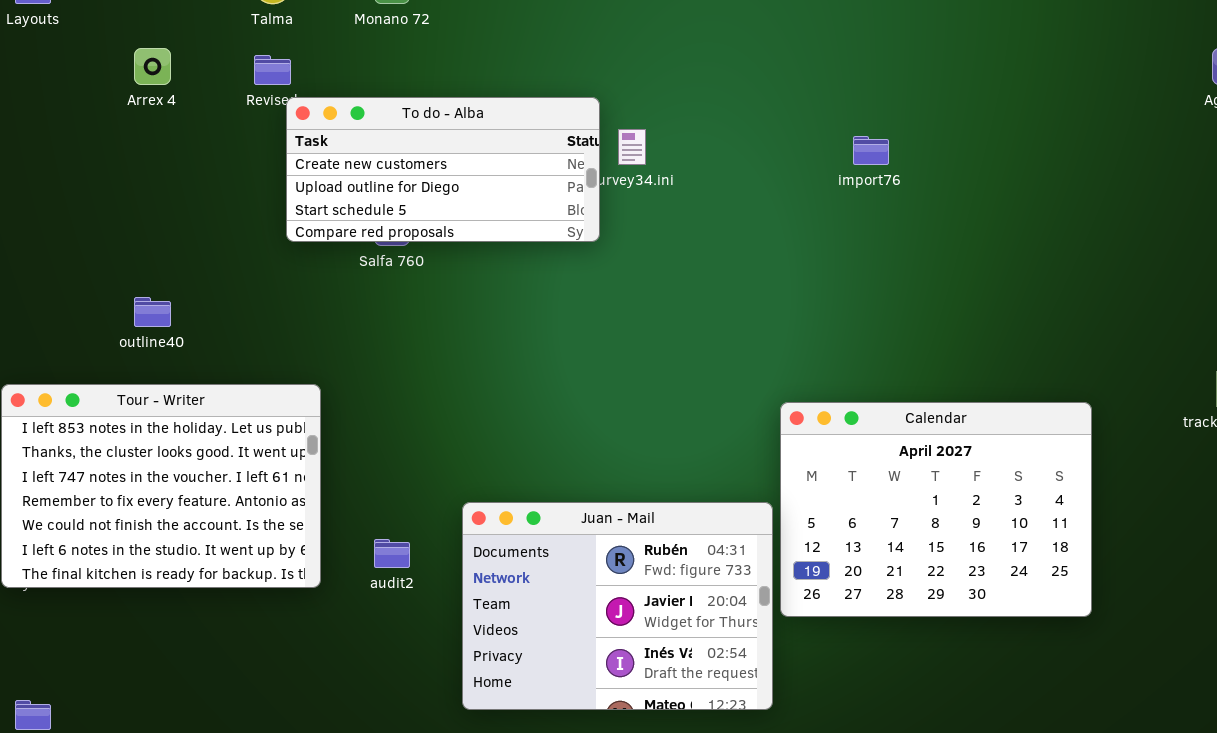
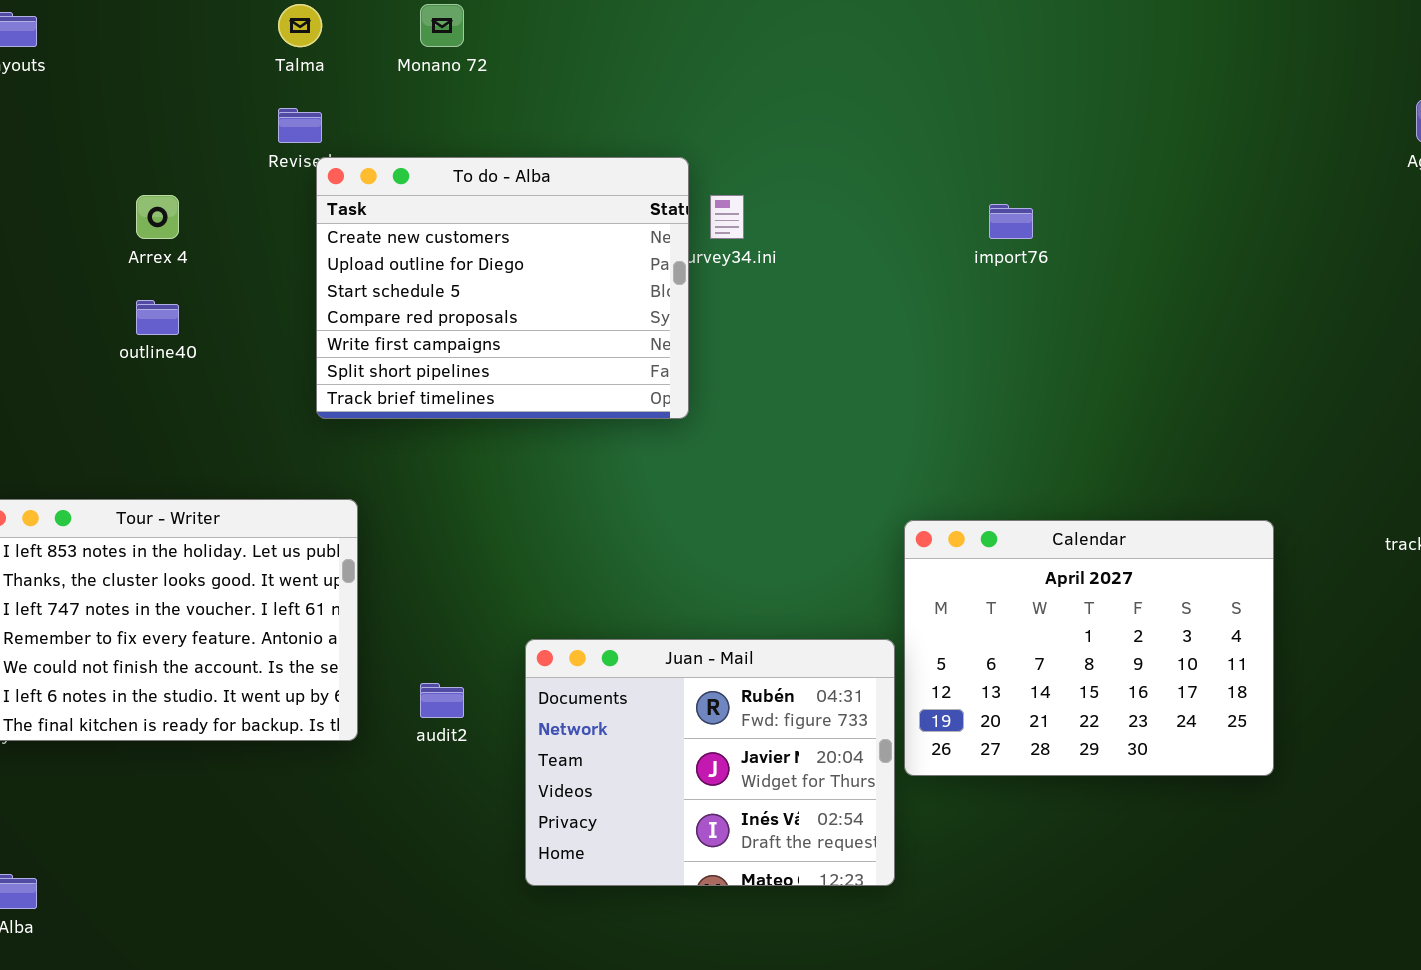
Arrex 4: [134,48,171,85] -> [136,195,179,239], moved
To do - Alba: [286,97,600,242] -> [316,157,689,419], resized
outline40: [134,297,171,327] -> [136,300,179,335], moved

